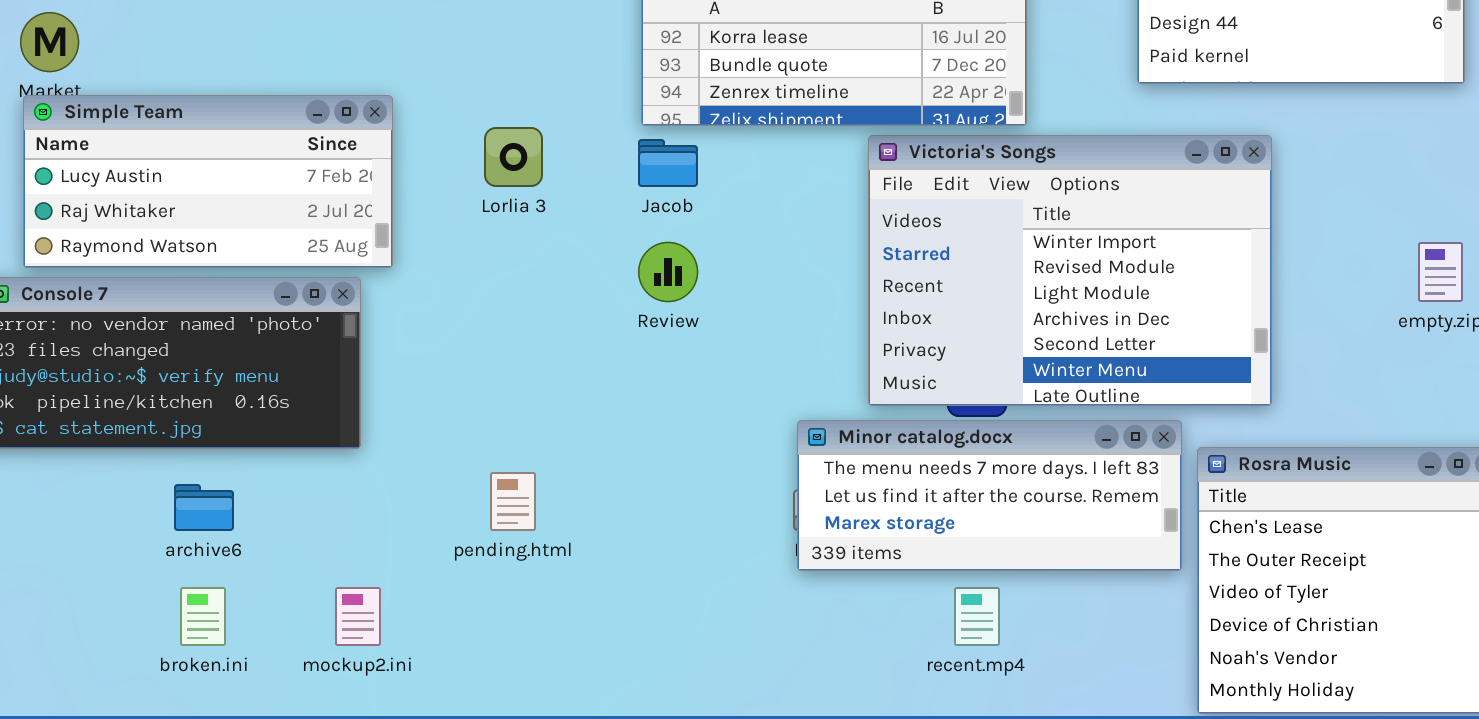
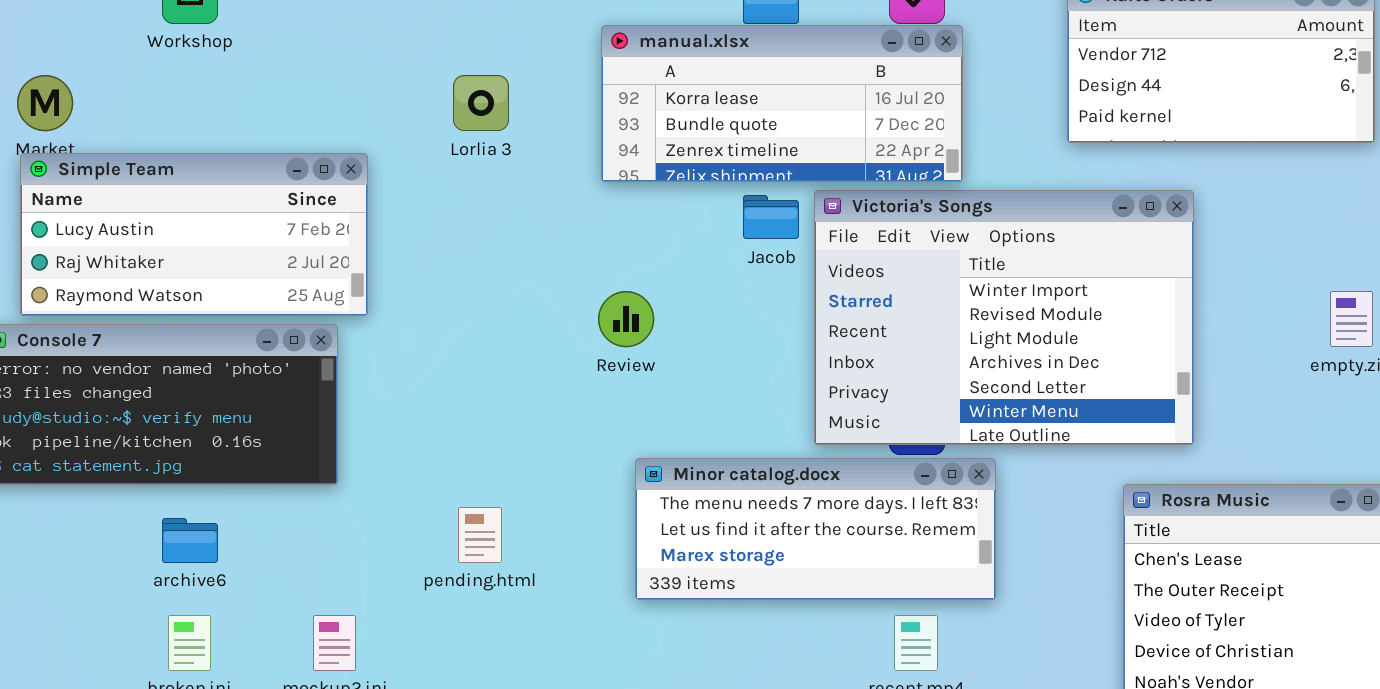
Lorlia 3: [484,127,543,187] -> [453,75,509,131], moved
Jacob: [638,139,698,187] -> [743,195,799,239], moved
Minor catalog.docx: [797,420,1182,571] -> [635,458,996,600], moved

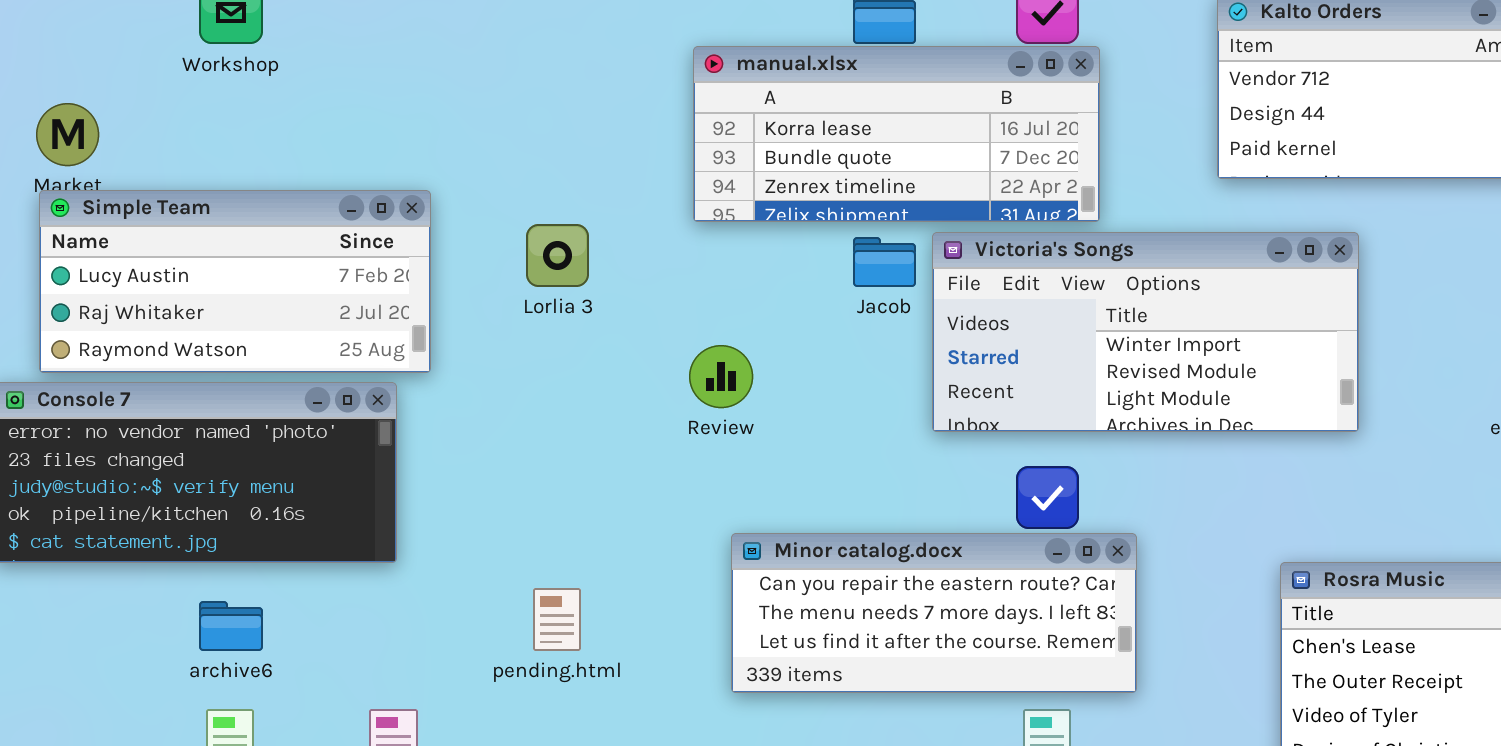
Lorlia 3: [453,75,509,131] -> [526,224,589,287], moved
Victoria's Songs: [814,190,1194,445] -> [932,232,1359,432], resized
Minor catalog.docx: [635,458,996,600] -> [731,533,1137,693], scrolled up 1 row

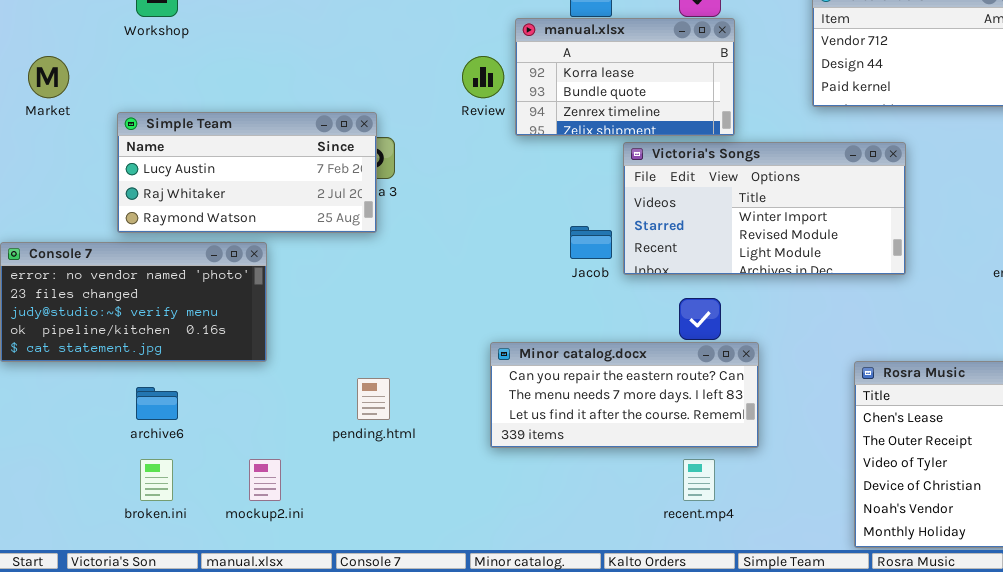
manual.xlsx: [693,46,1100,222] -> [515,18,735,136], resized
Simple Team: [39,190,431,373] -> [117,112,377,233], moved
Jacob: [853,237,916,287] -> [570,226,612,259], moved
Review: [689,345,753,408] -> [462,56,504,98], moved

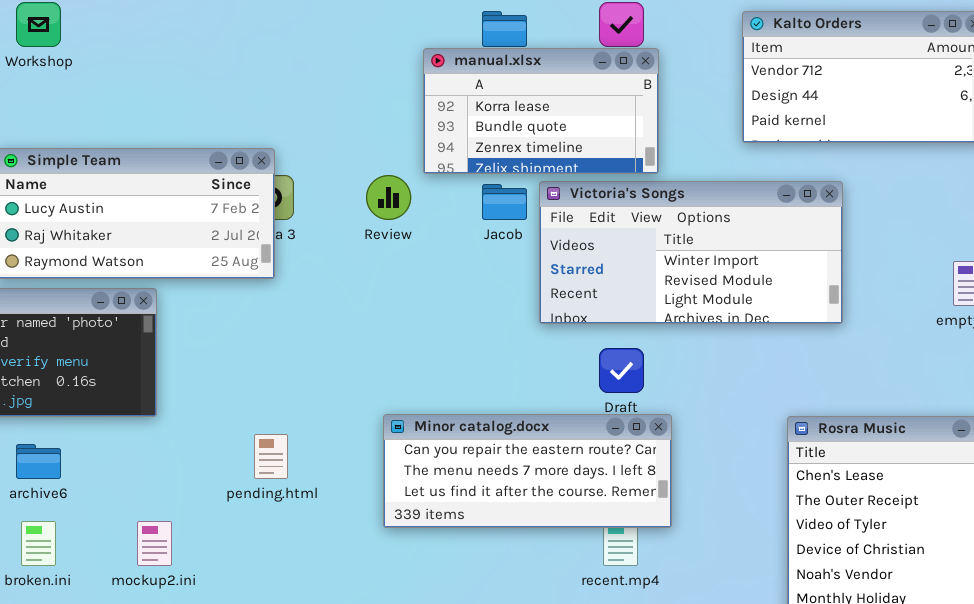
Review: [462,56,504,98] -> [366,175,411,220], moved
Jacob: [570,226,612,259] -> [482,184,527,220], moved
Minor catalog.docx: [490,342,759,448] -> [383,414,672,528], moved

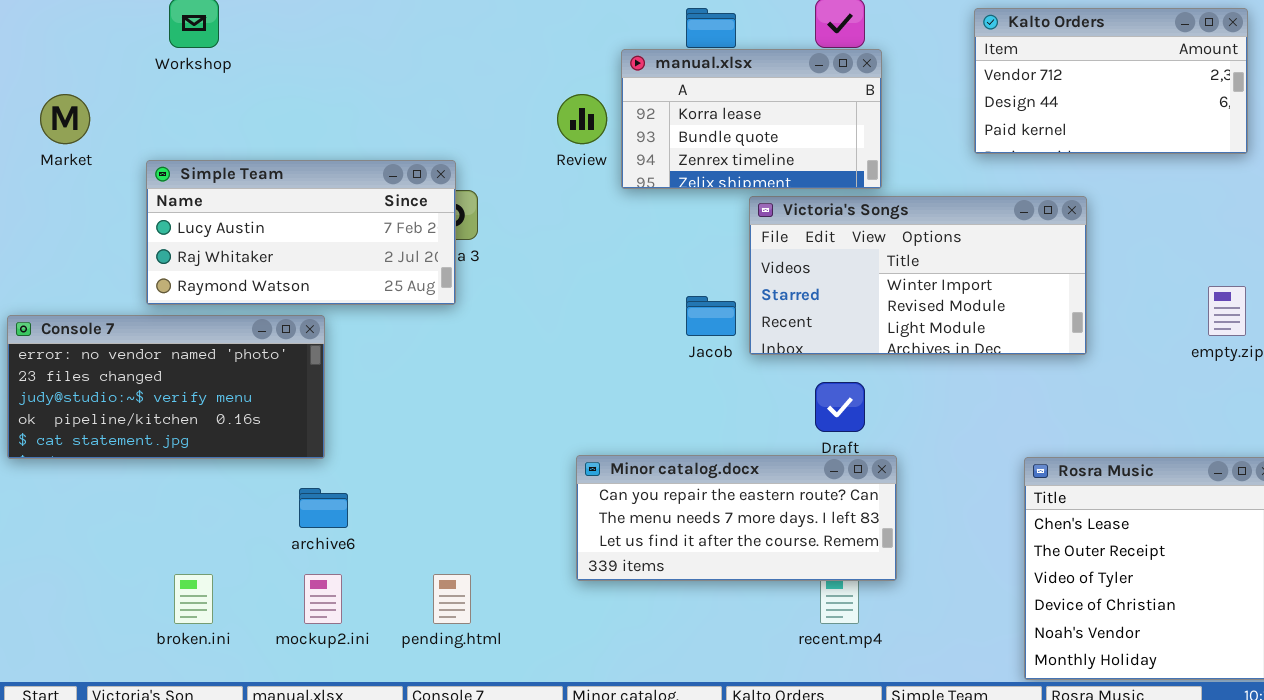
Review: [366,175,411,220] -> [557,94,607,144], moved
Jacob: [482,184,527,220] -> [686,296,736,336], moved
pending.html: [254,434,288,479] -> [433,574,471,624], moved
archive6: [16,444,61,479] -> [299,488,348,528], moved

